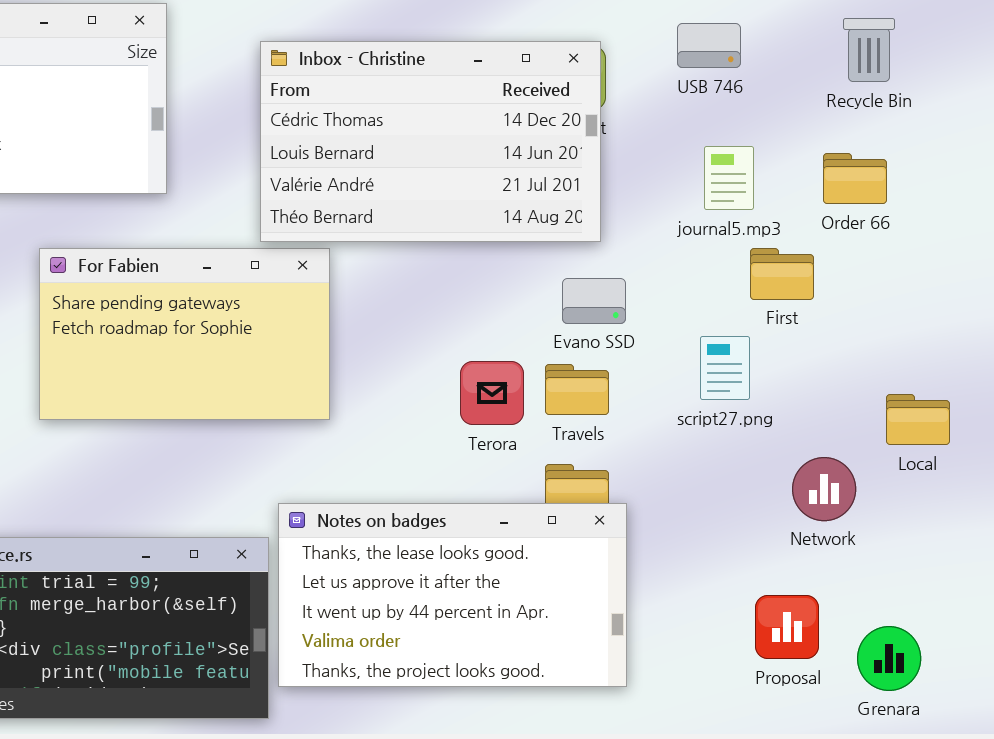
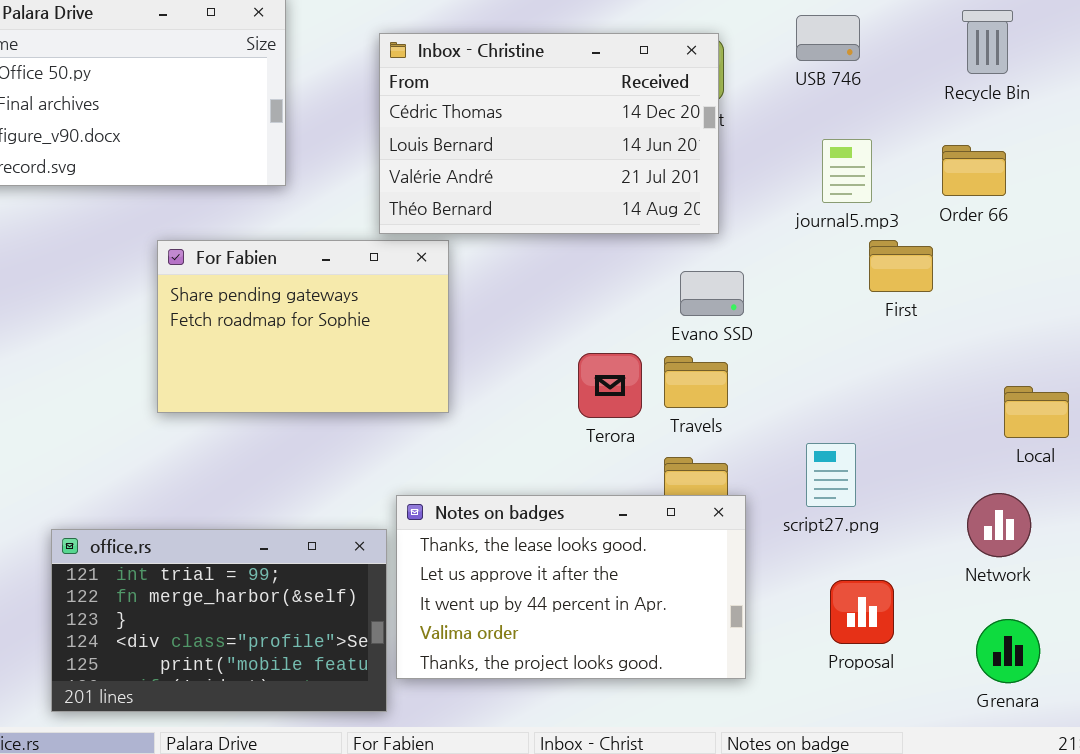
script27.png: [700,336,750,400] -> [806,443,856,507], moved
Network: [792,457,856,521] -> [967,493,1031,557], moved
Proposal: [755,595,819,659] -> [830,580,894,644], moved

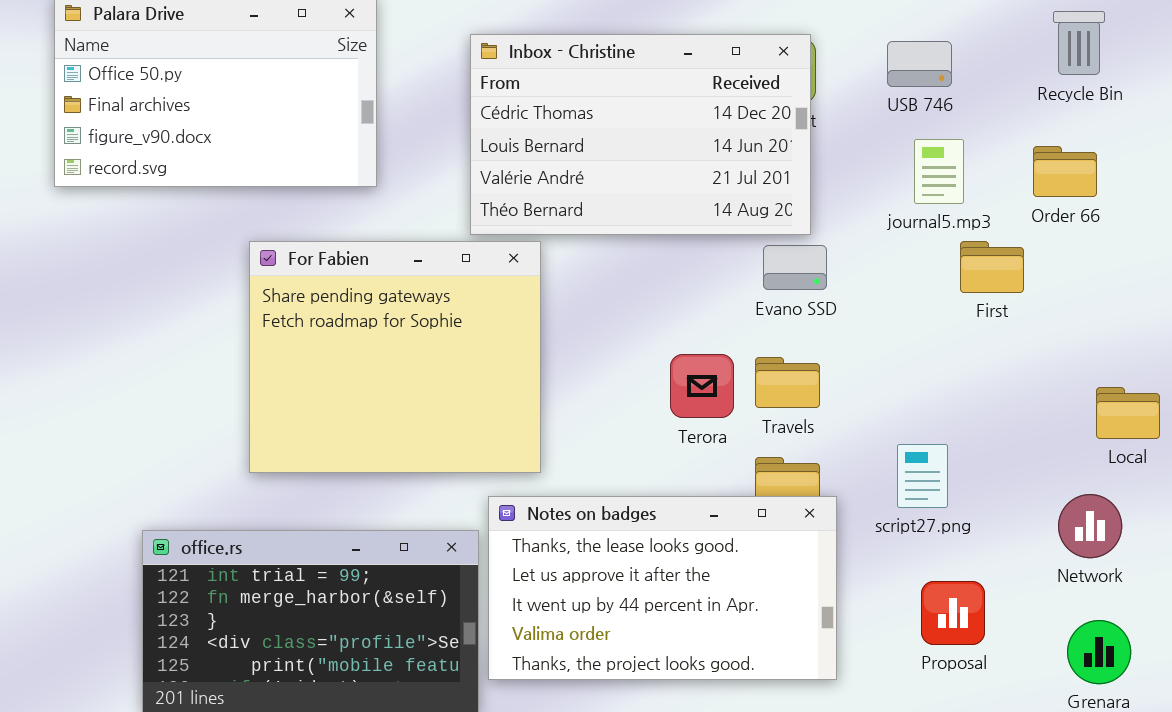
USB 746: [796,15,860,61] -> [887,41,952,87], moved
For Fabien: [157,240,449,413] -> [249,241,541,473], resized
Evano SSD: [680,271,744,316] -> [763,245,827,290], moved

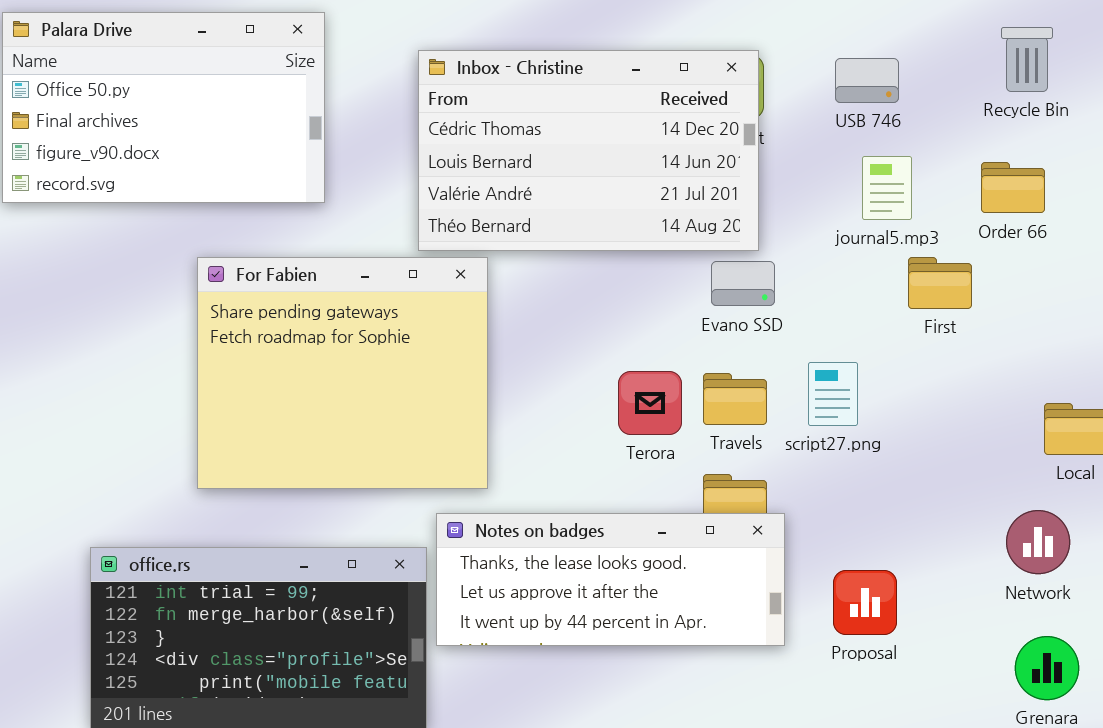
script27.png: [897,444,948,508] -> [808,362,858,426], moved
Notes on badges: [488,496,837,680] -> [436,513,785,646], resized
Proposal: [921,581,985,645] -> [833,570,897,635], moved

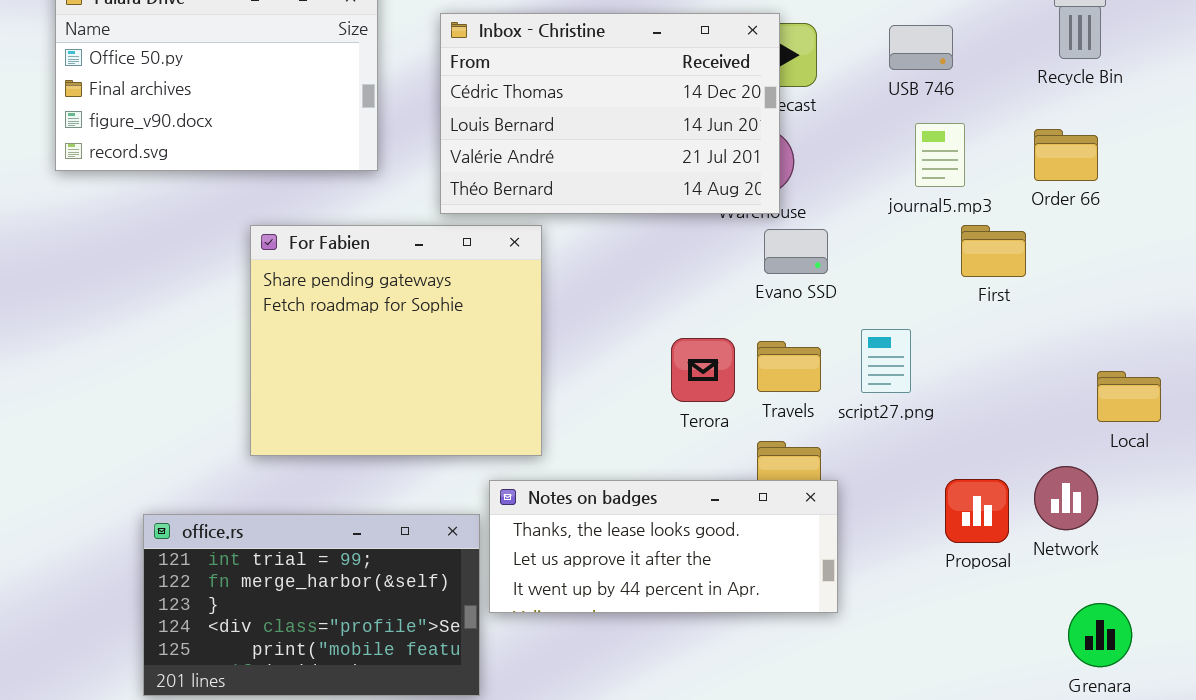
Inbox - Christine: [418,50,759,251] -> [440,13,780,214], moved
Network: [1006,510,1070,574] -> [1034,466,1098,530], moved
Proposal: [833,570,897,635] -> [945,479,1009,543], moved

